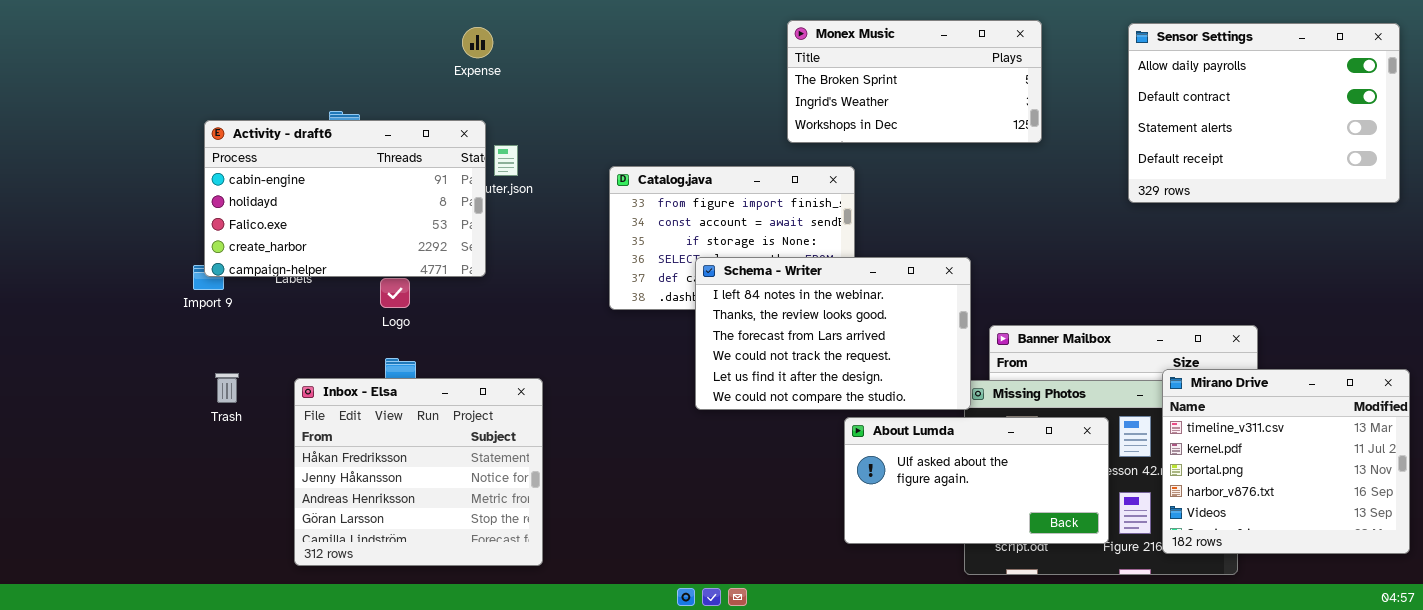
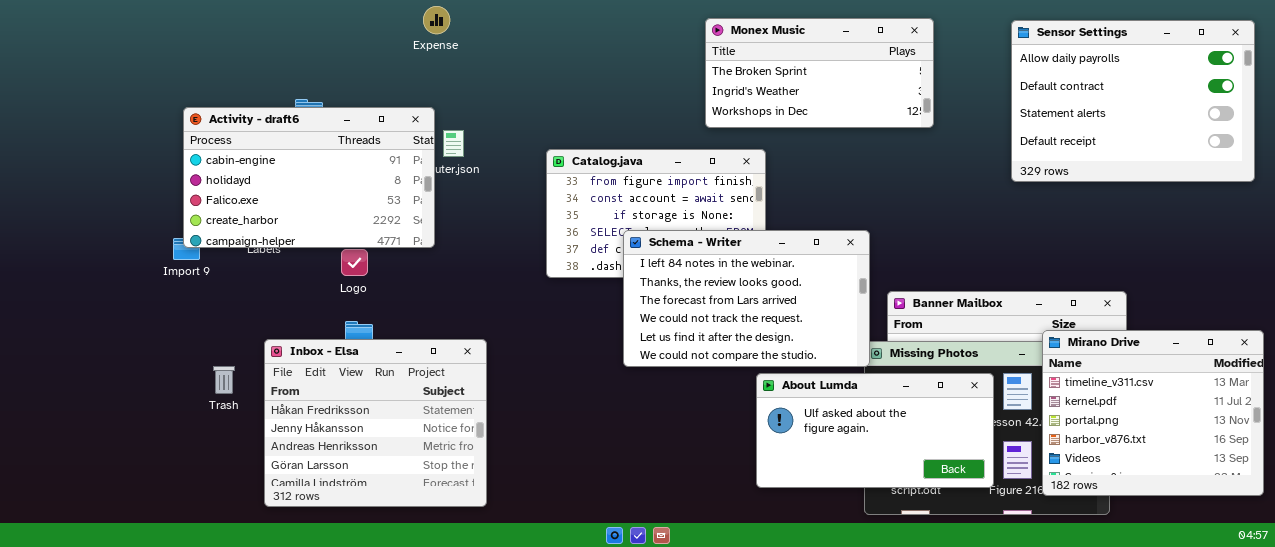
Expense: [462,27,493,58] -> [423,6,450,34], moved
Trash: [215,373,239,403] -> [213,366,235,394], moved

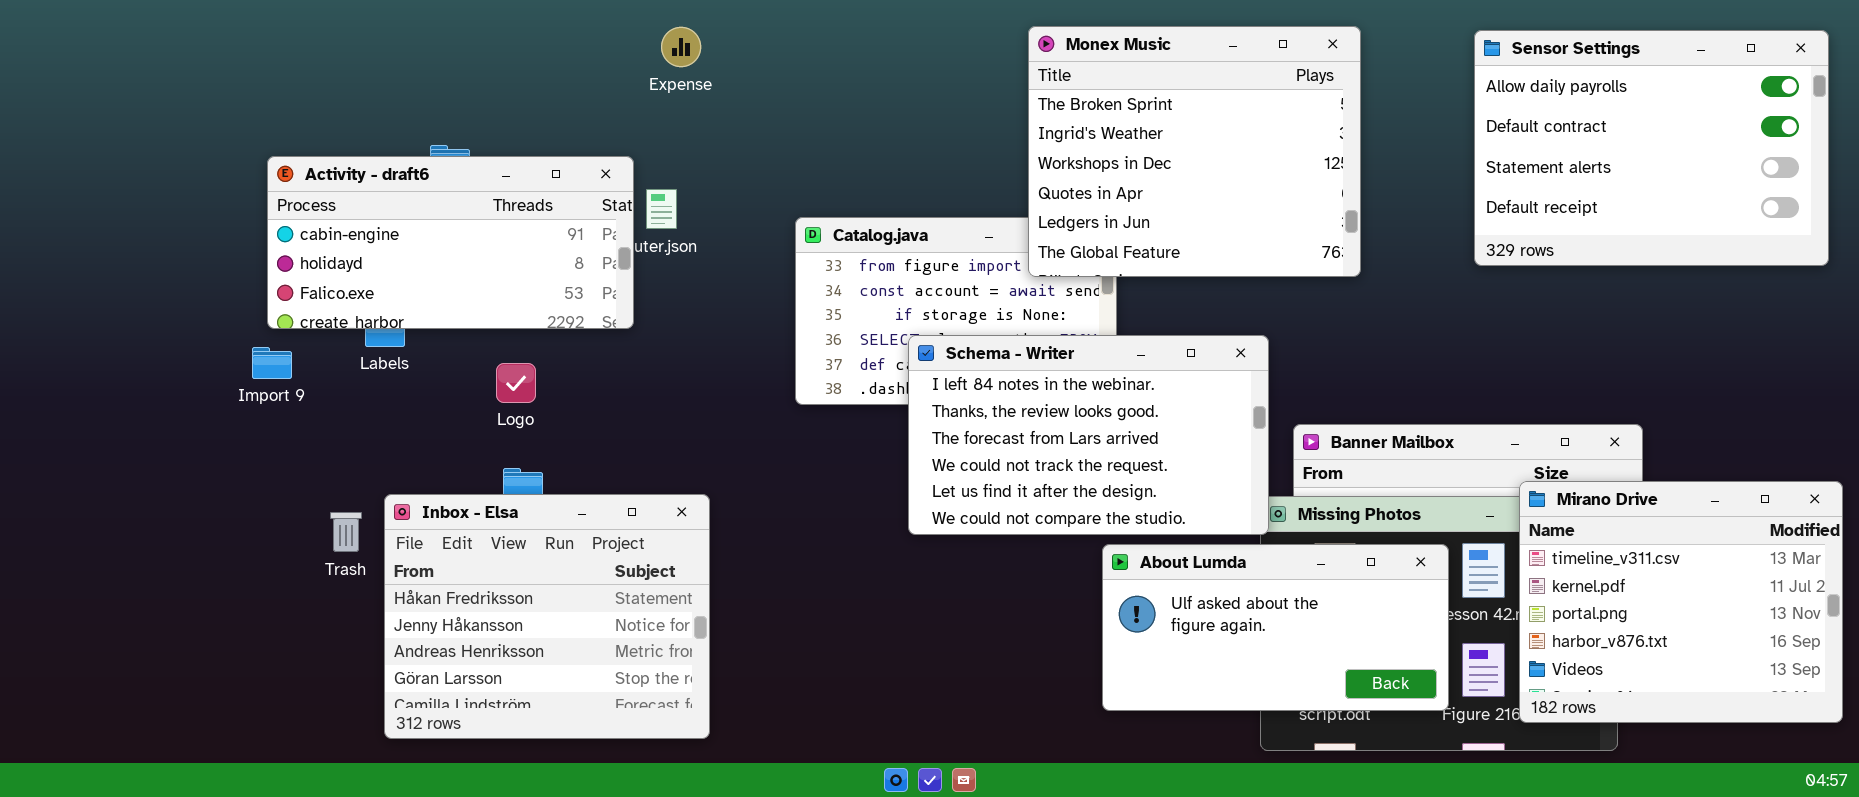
Expense: [423,6,450,34] -> [661,27,701,67], moved
Monex Music: [705,18,934,128] -> [1028,26,1361,277], resized
Activity - draft6: [183,107,435,248] -> [267,156,634,329], resized
Trash: [213,366,235,394] -> [330,512,362,552], moved

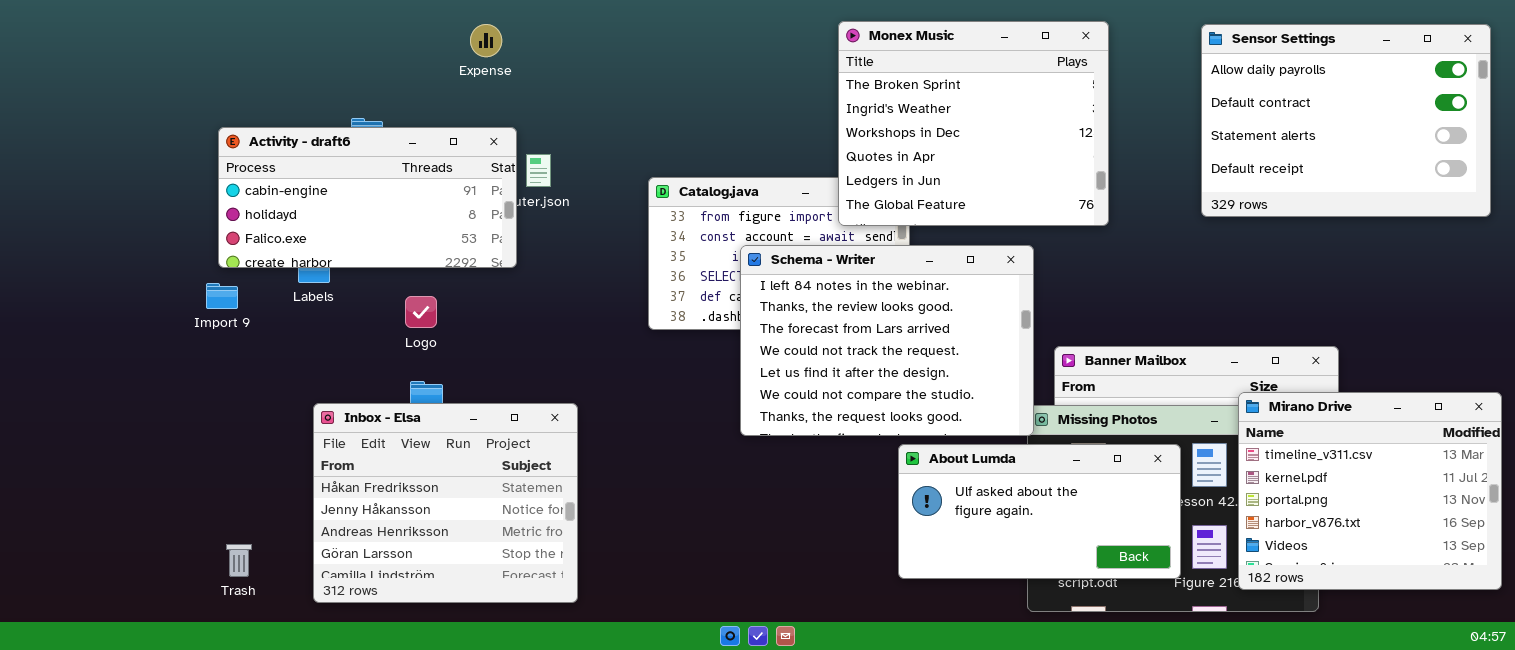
Expense: [661,27,701,67] -> [470,24,502,57], moved
Schema - Writer: [908,335,1269,535] -> [740,245,1034,436], resized
Trash: [330,512,362,552] -> [226,544,252,577], moved

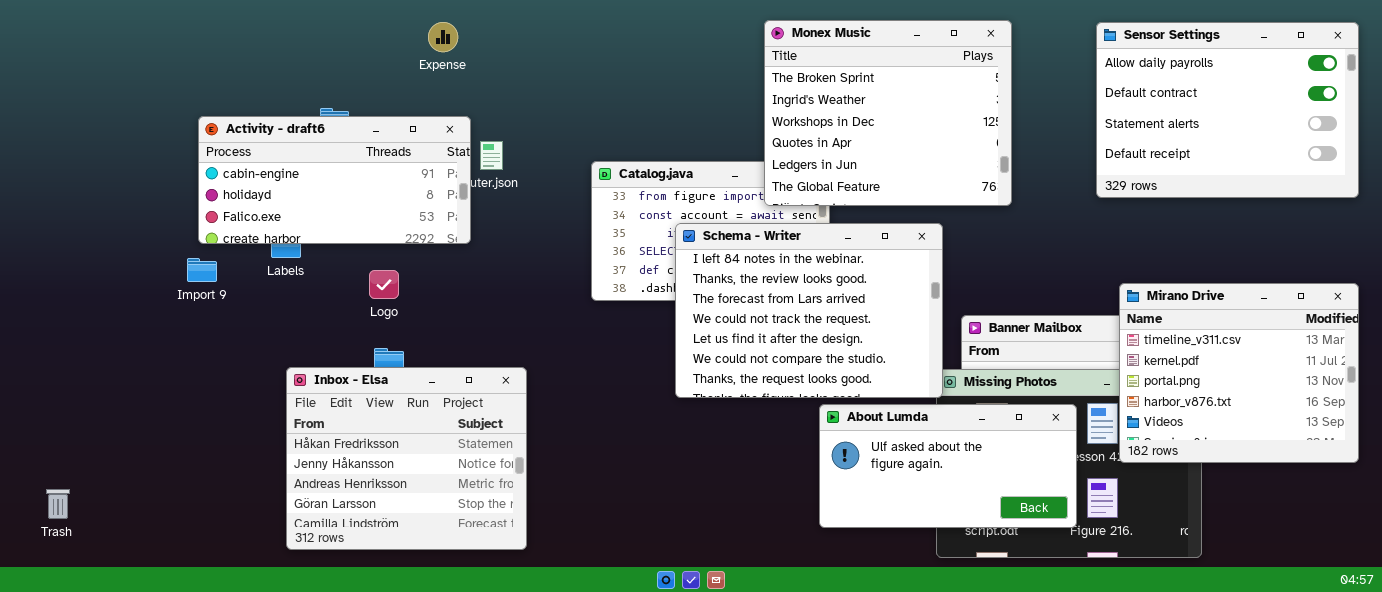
Mirano Drive: [1238,392,1502,590] -> [1119,283,1359,463], moved
Trash: [226,544,252,577] -> [46,489,70,519], moved

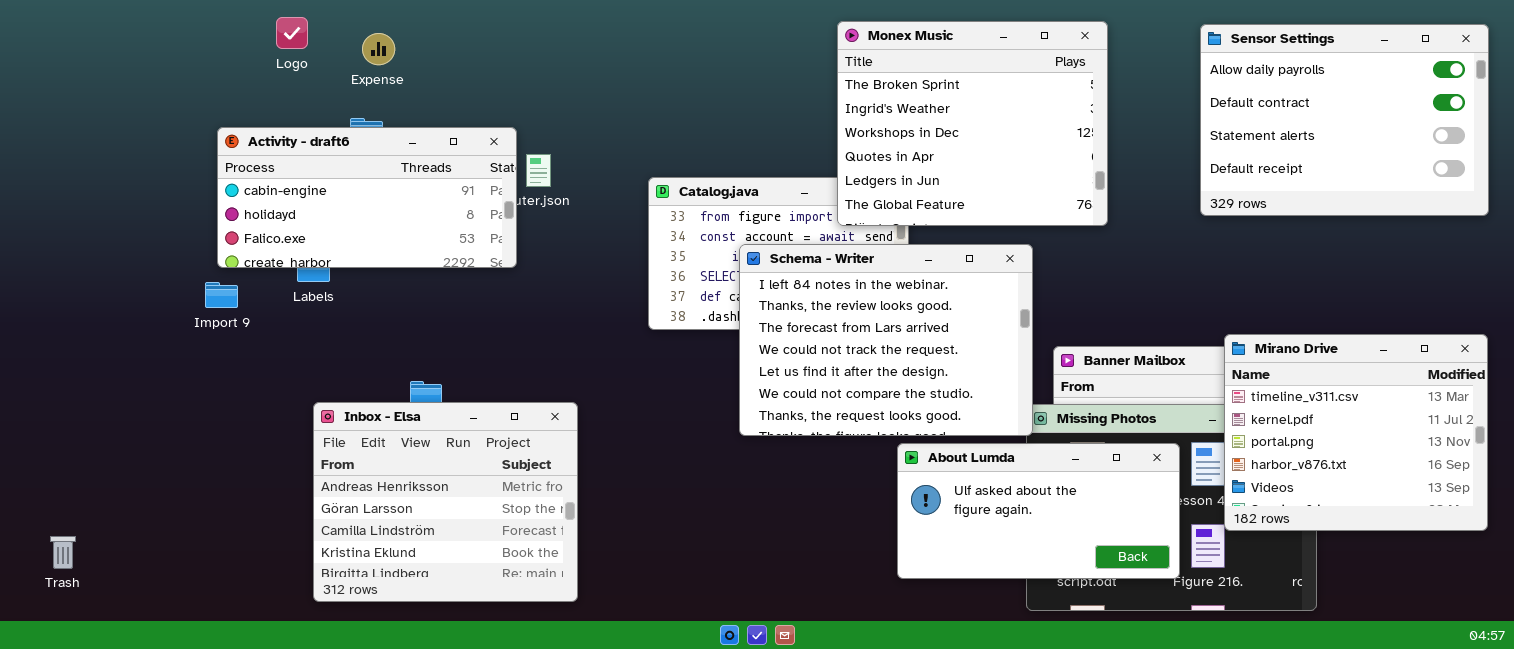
Expense: [428,22,458,52] -> [362,33,395,65], moved
Logo: [369,270,399,299] -> [276,17,308,49], moved
Mirano Drive: [1119,283,1359,463] -> [1224,334,1488,531], moved
Inbox - Elsa: [286,367,527,550] -> [313,402,578,602], scrolled down 2 rows

